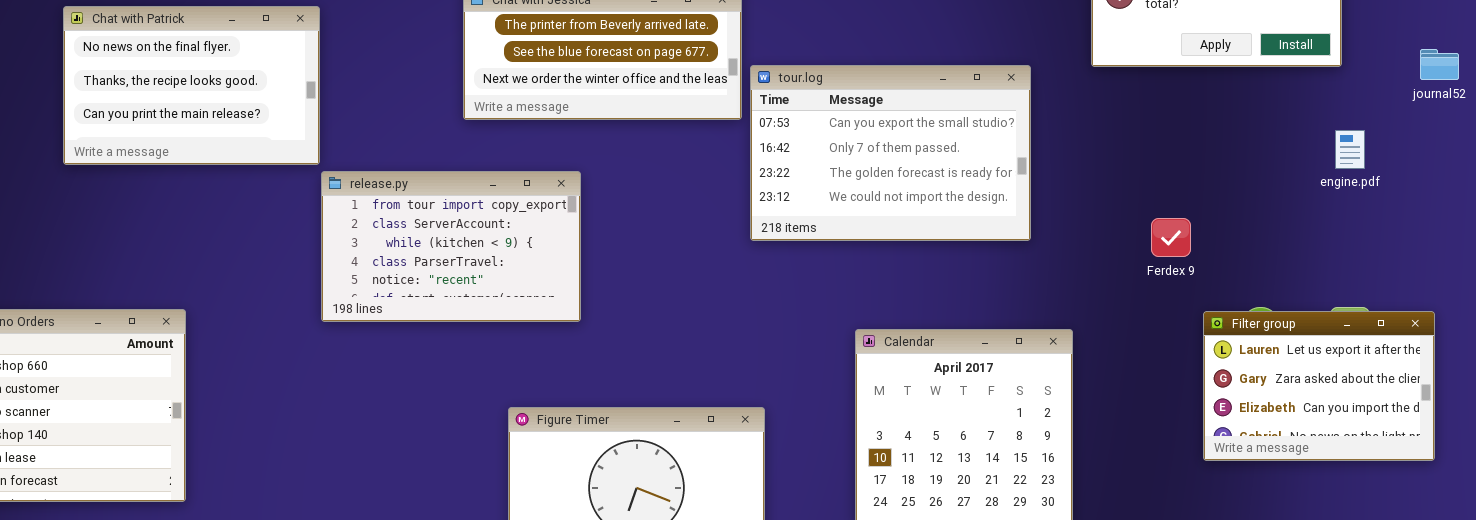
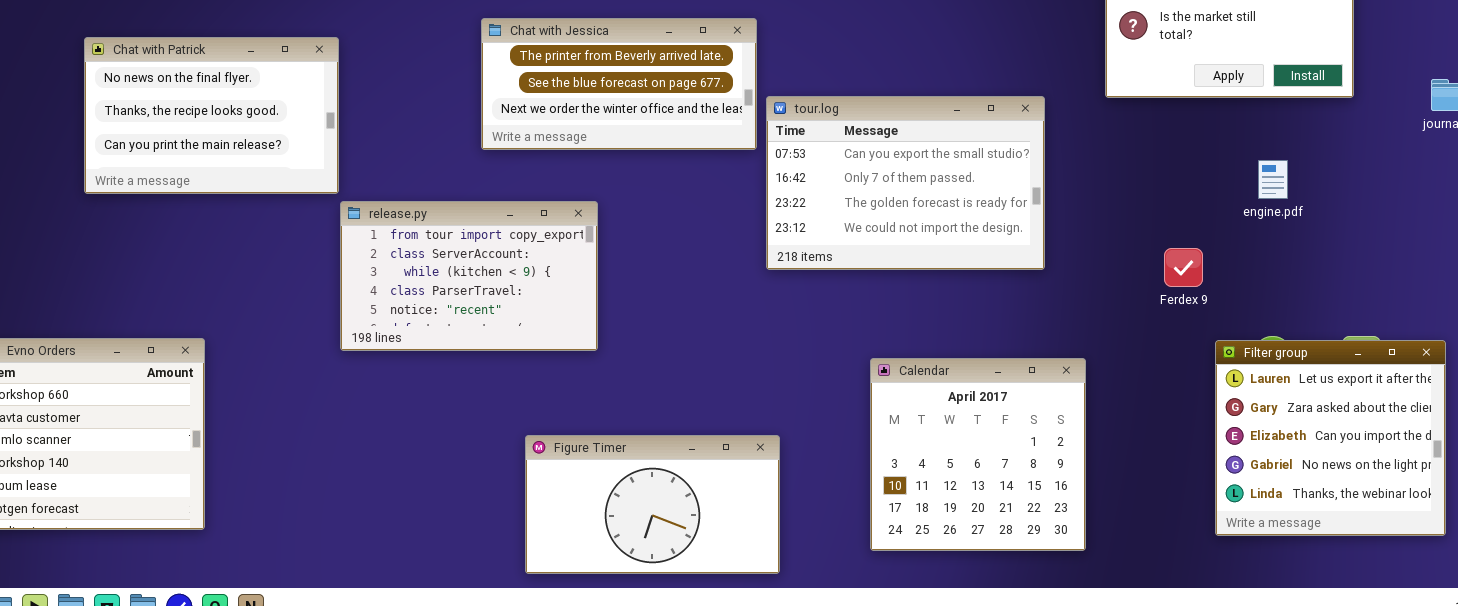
engine.pdf: [1335,130,1365,169] -> [1258,160,1288,199], moved
Filter group: [1203,311,1435,461] -> [1215,340,1446,536], resized

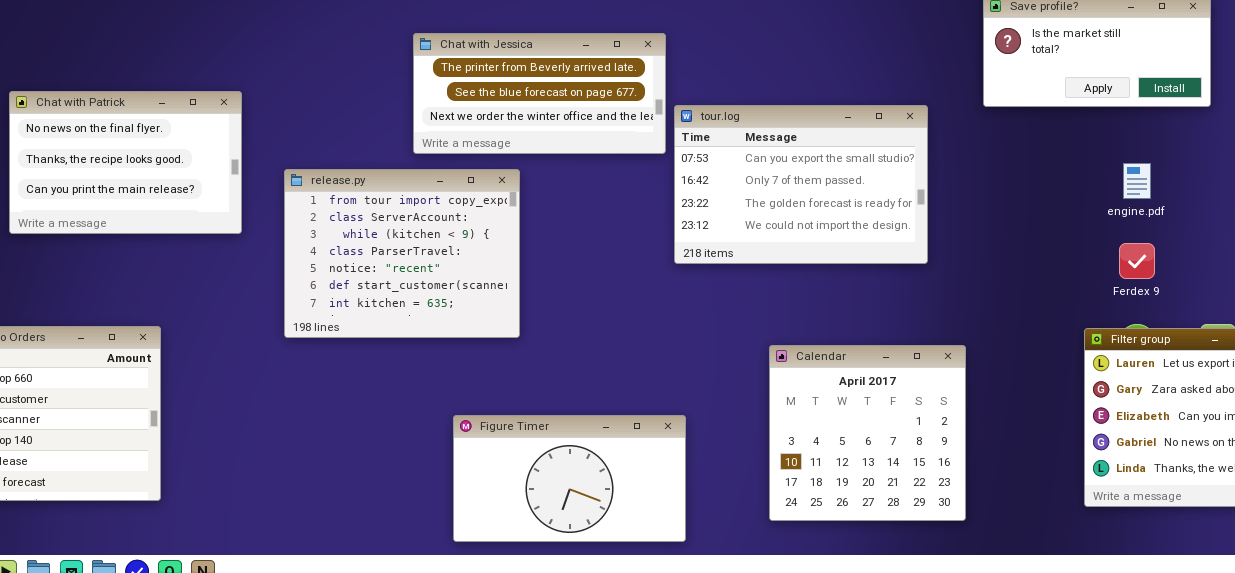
Chat with Patrick: [84,37,339,194] -> [9,91,242,234], moved
release.py: [340,201,598,351] -> [284,169,520,338], resized
Ferdex 9: [1164,248,1203,287] -> [1119,243,1155,279], moved

